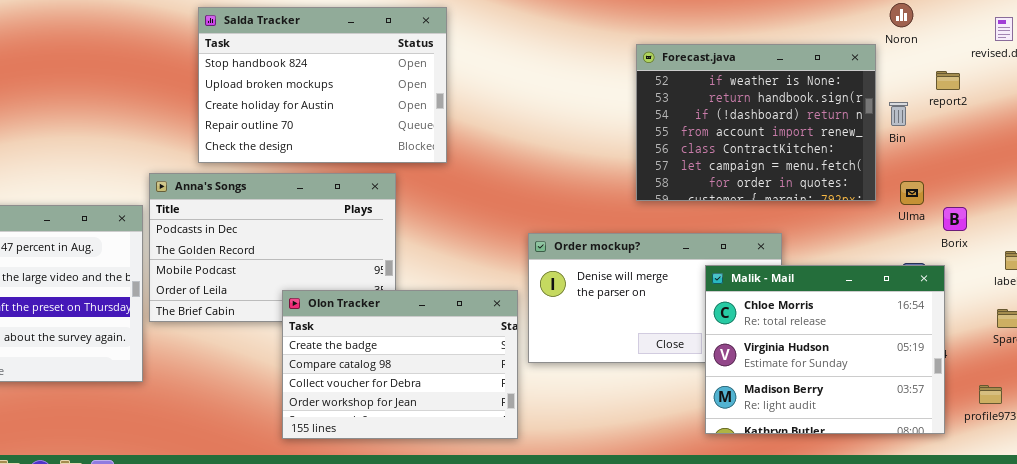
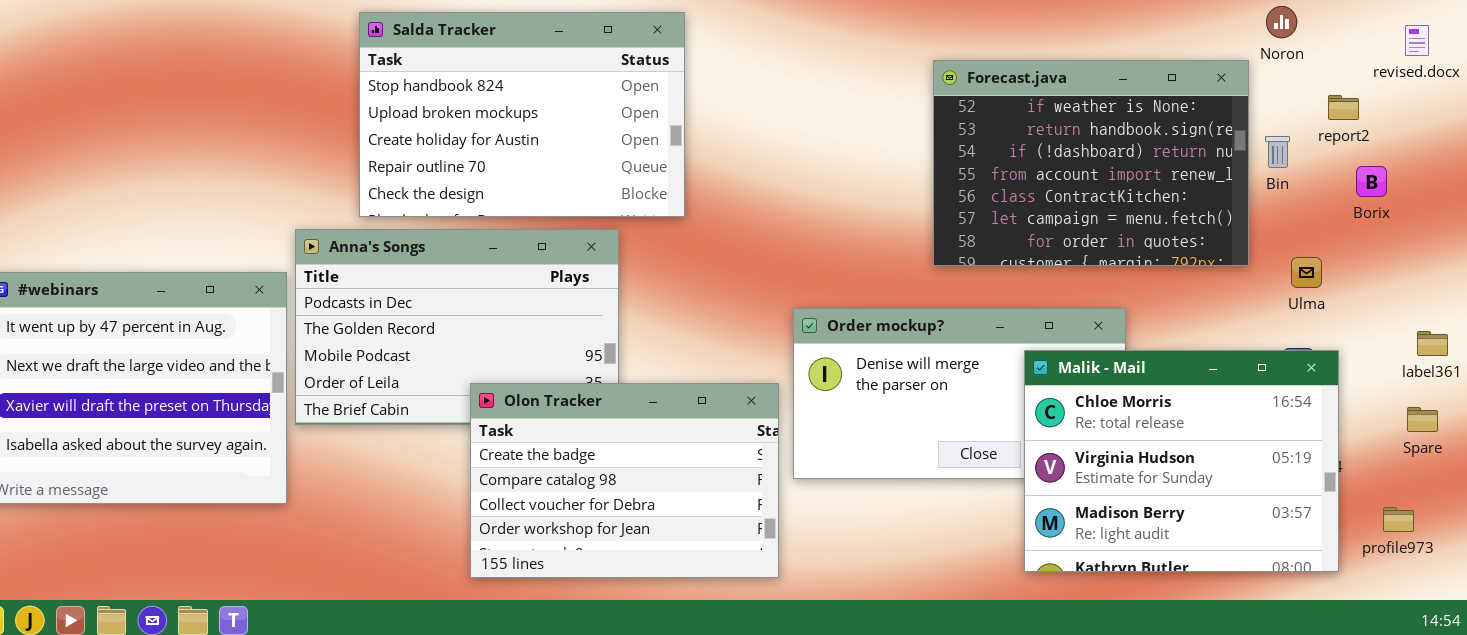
Ulma: [900,181,924,205] -> [1291,257,1322,288], moved
Borix: [943,207,967,231] -> [1356,166,1387,197], moved

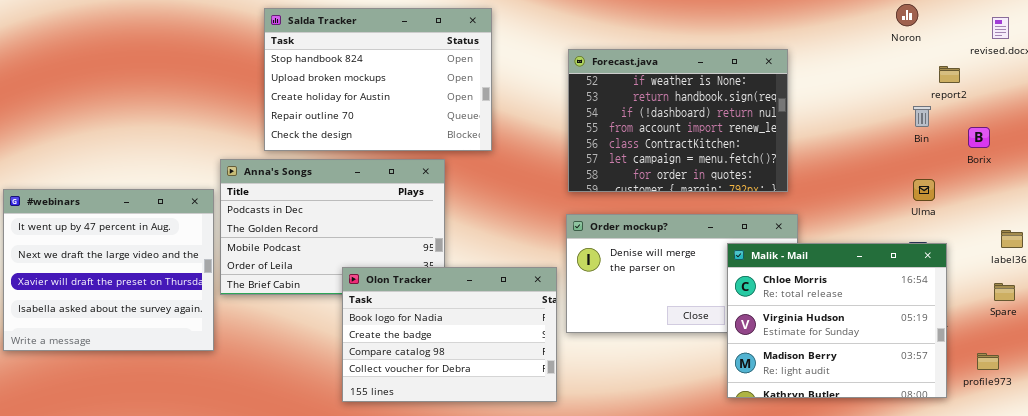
Forecast.java: [933,60,1249,266] -> [568,49,788,192], moved
Bin: [1265,136,1290,168] -> [913,106,931,127], moved
Borix: [1356,166,1387,197] -> [968,127,990,148], moved
Olon Tracker: [470,383,779,578] -> [342,267,557,402], scrolled up 1 row

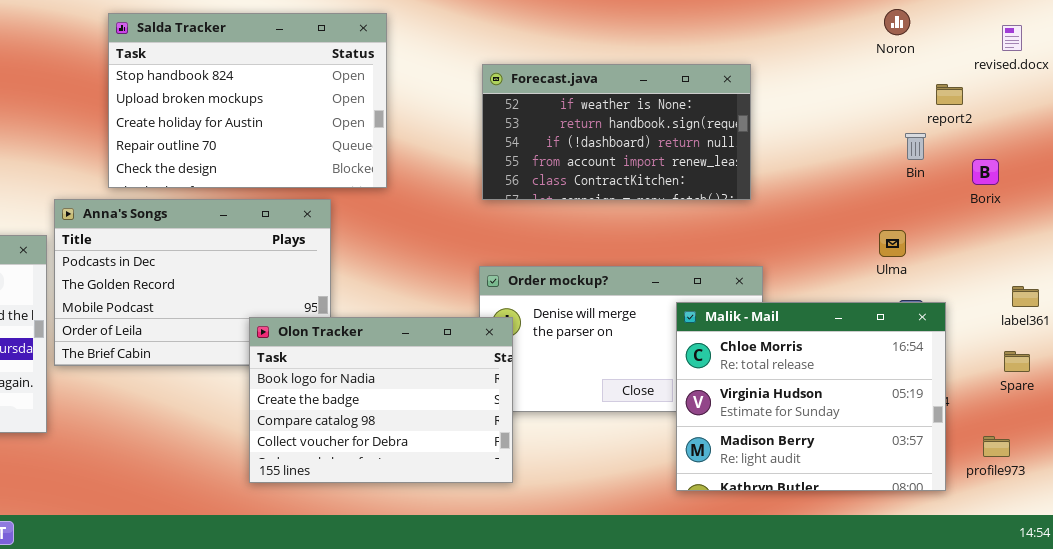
Forecast.java: [568,49,788,192] -> [482,64,751,200], resized
Ulma: [913,179,935,201] -> [879,230,906,257], moved
Olon Tracker: [342,267,557,402] -> [249,317,513,483], moved

